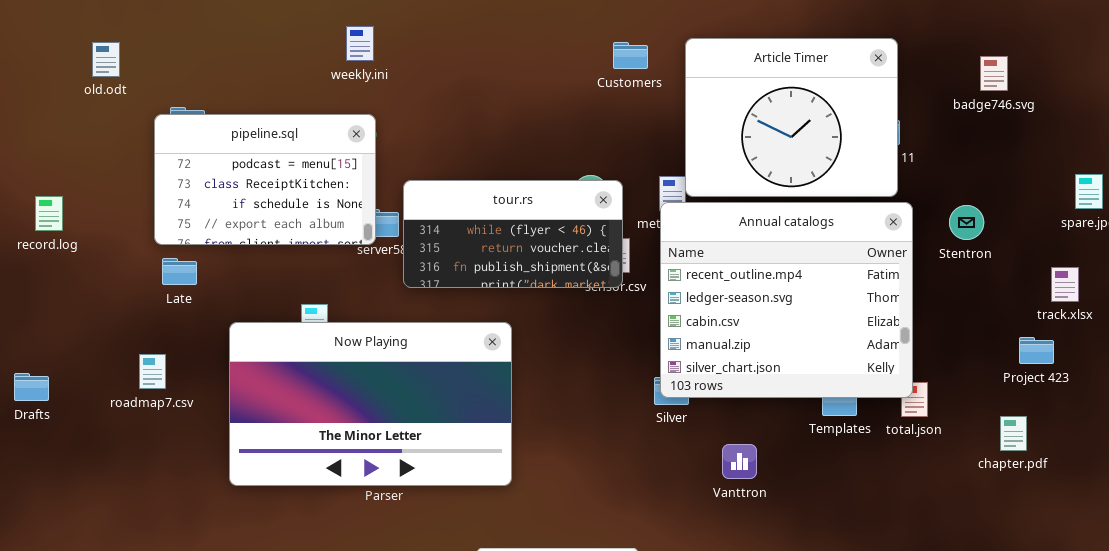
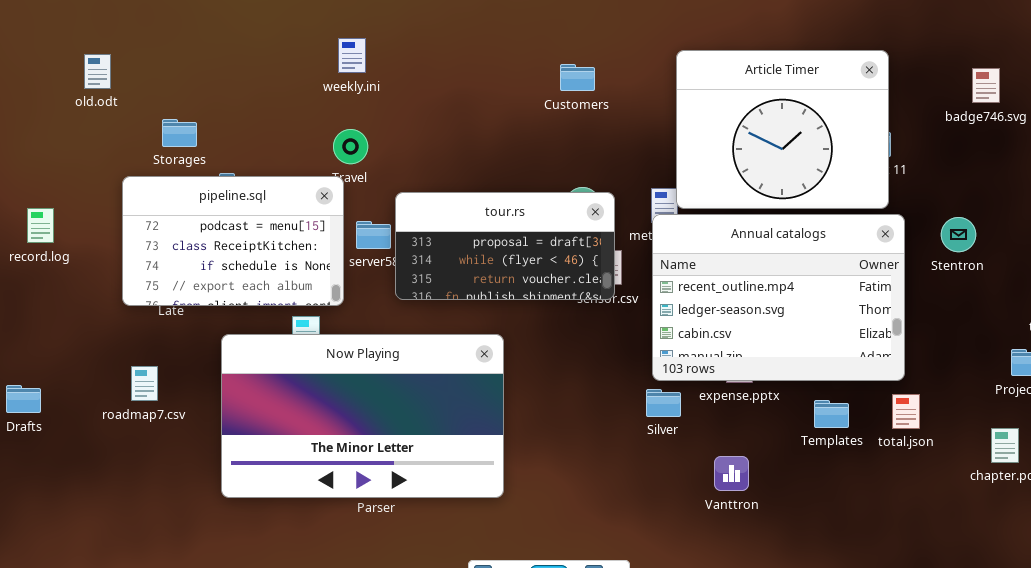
Customers: [613,42,648,69] -> [560,64,595,91], moved
pipeline.sql: [154,114,376,245] -> [122,176,344,306], moved
tour.rs: [403,180,623,288] -> [395,192,615,300], scrolled up 1 row
Annual catalogs: [660,202,913,398] -> [652,214,905,381], resized

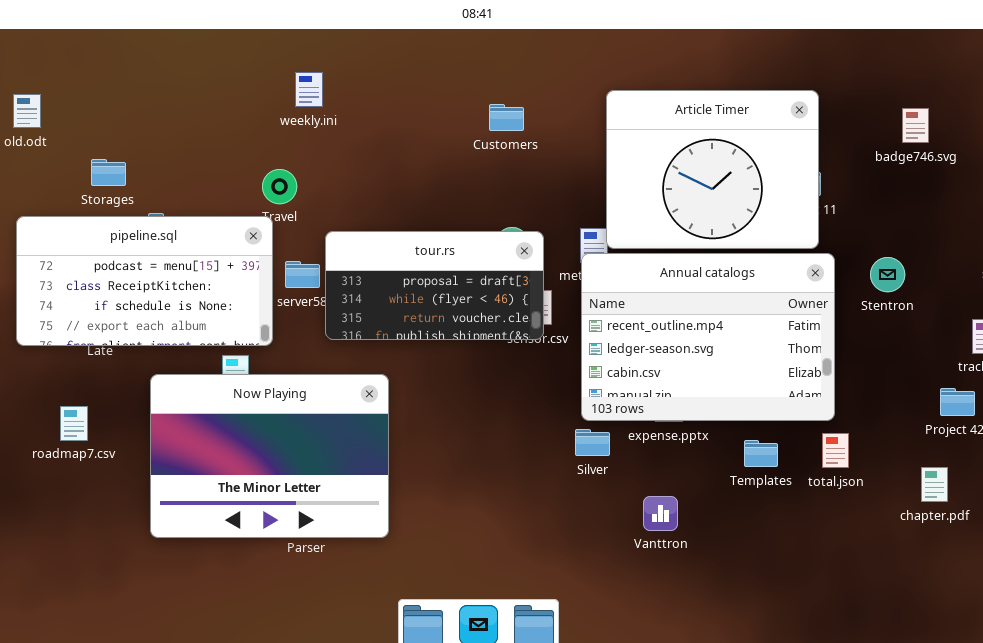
weekly.ini: [338,38,366,73] -> [295,72,323,107], moved
pipeline.sql: [122,176,344,306] -> [16,216,273,346], resized
Now Playing: [221,334,504,498] -> [150,374,389,538], resized

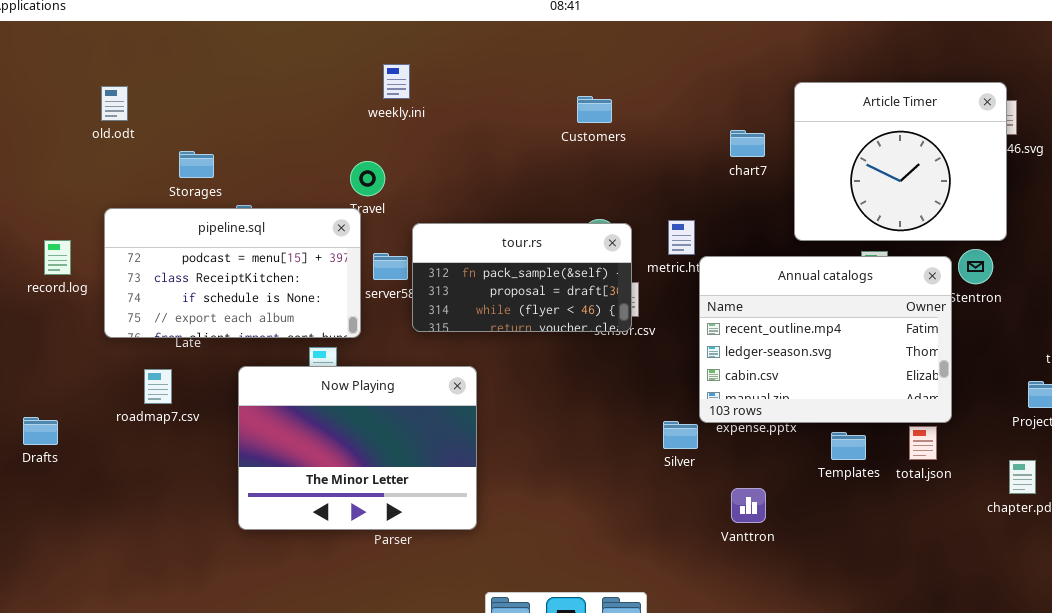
Article Timer: [606,90,819,249] -> [794,82,1007,241], moved
tour.rs: [325,231,544,340] -> [412,223,632,332], scrolled up 1 row
Annual catalogs: [581,253,835,421] -> [699,256,952,423], moved
roadmap7.csv: [60,406,88,441] -> [144,369,172,404], moved

